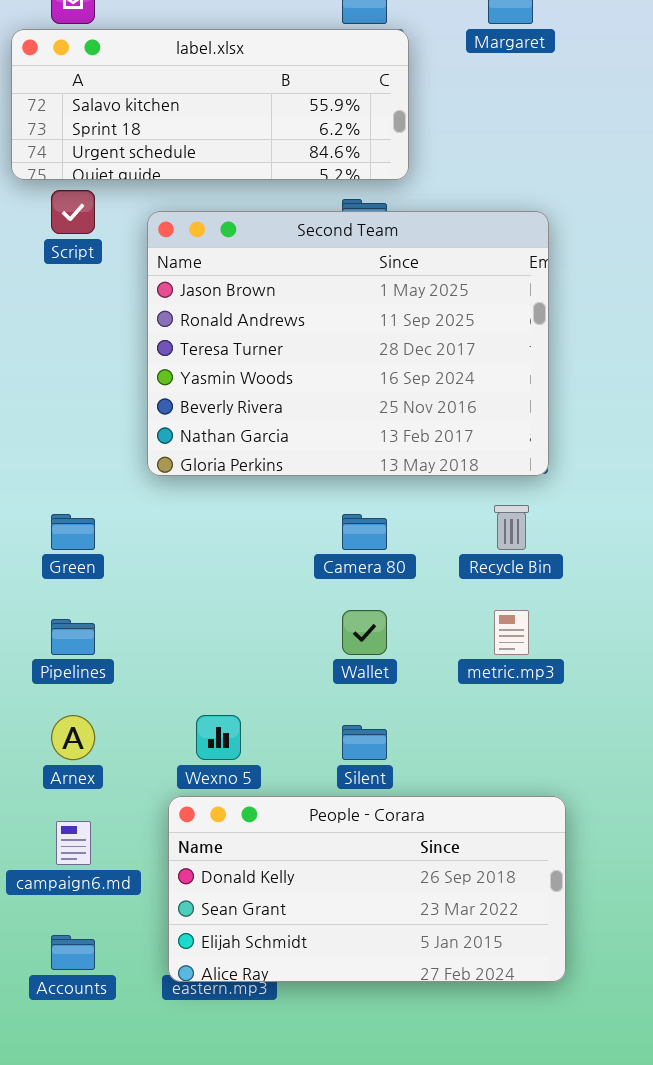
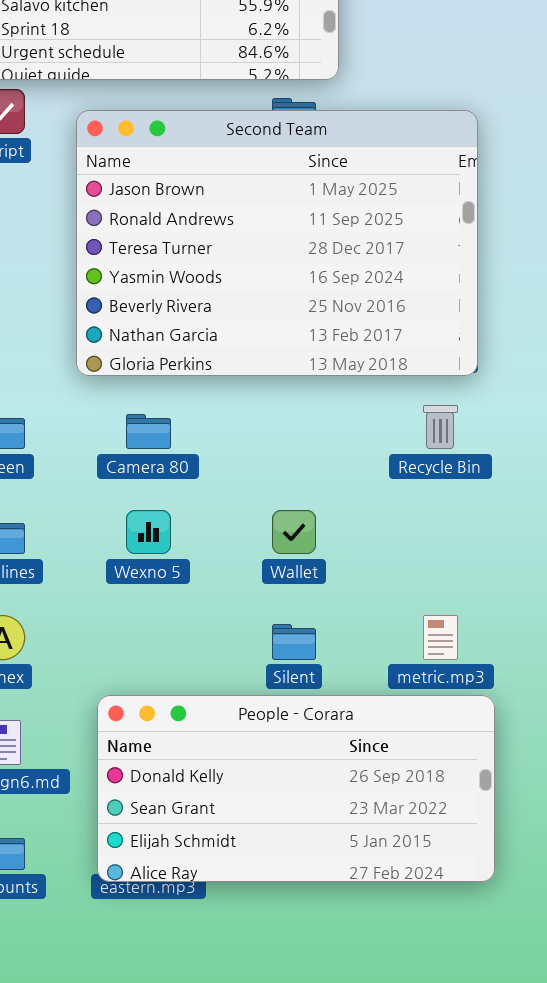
Camera 80: [342,514,387,550] -> [126,414,171,449], moved
metric.mp3: [494,610,529,655] -> [423,615,458,660], moved
Wexno 5: [196,715,241,760] -> [126,510,171,554], moved

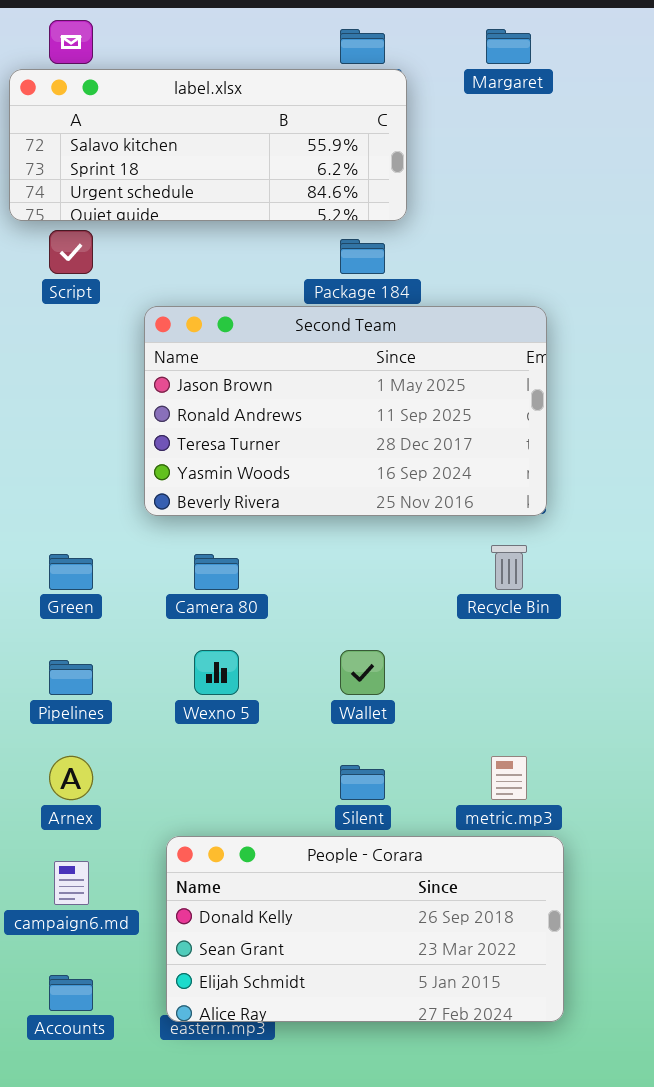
Second Team: [76,110,478,376] -> [144,306,547,516], resized

